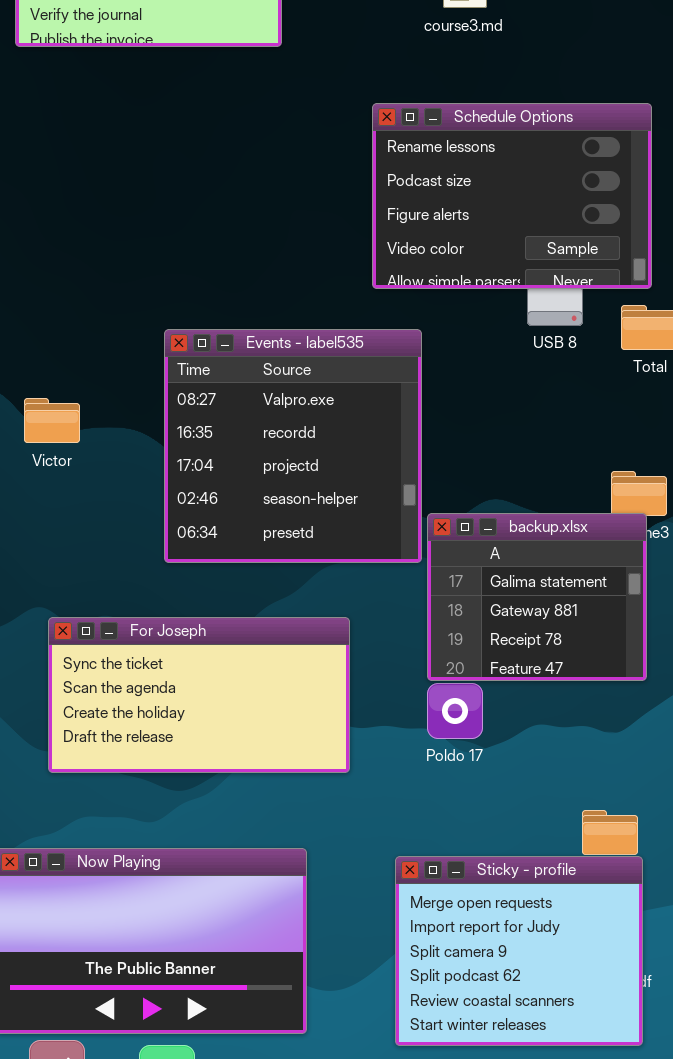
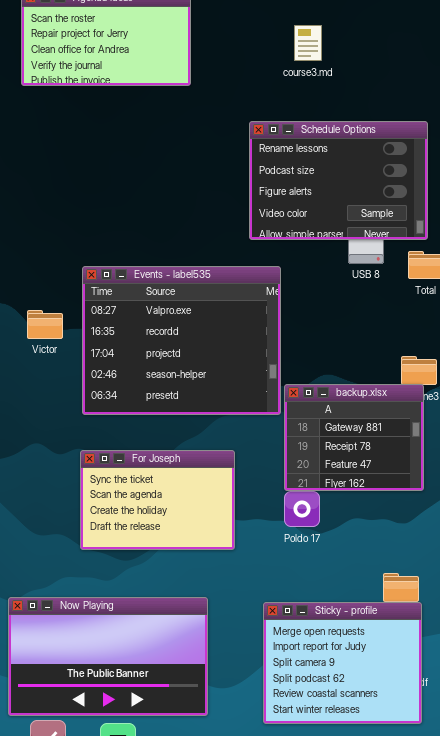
Events - label535: [164,329,422,563] -> [82,266,281,415], resized
backup.xlsx: [427,513,647,681] -> [284,384,424,491], scrolled down 1 row
For Joseph: [48,617,350,773] -> [80,450,235,550], resized

